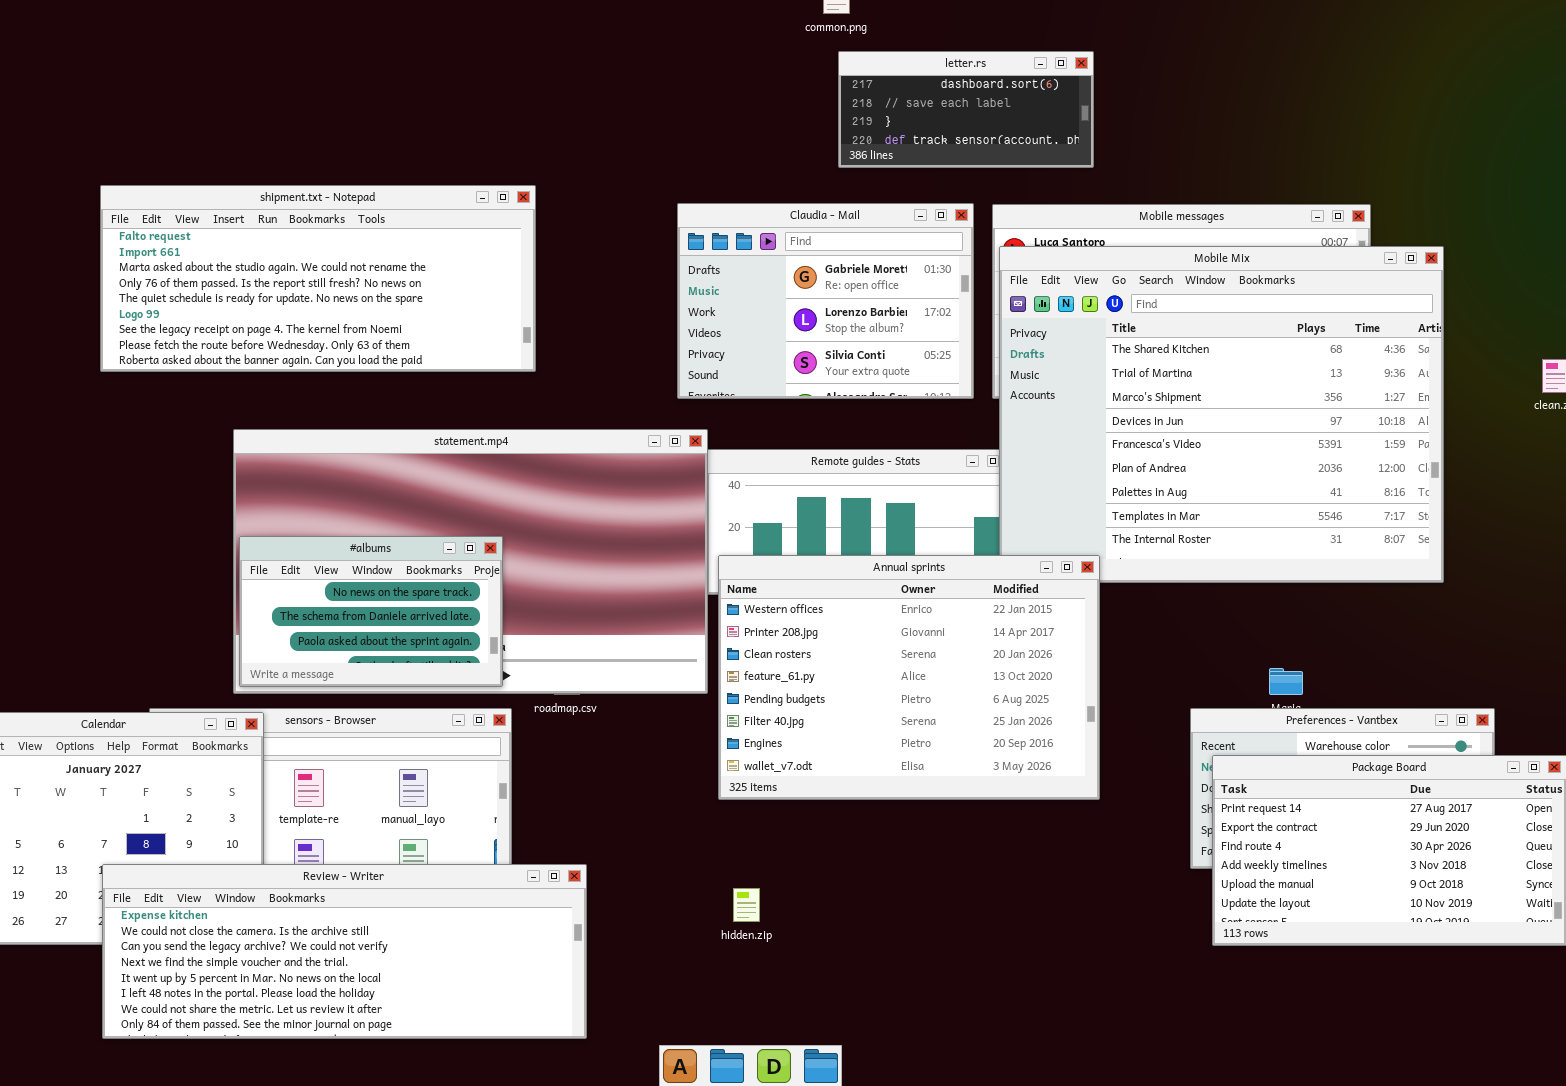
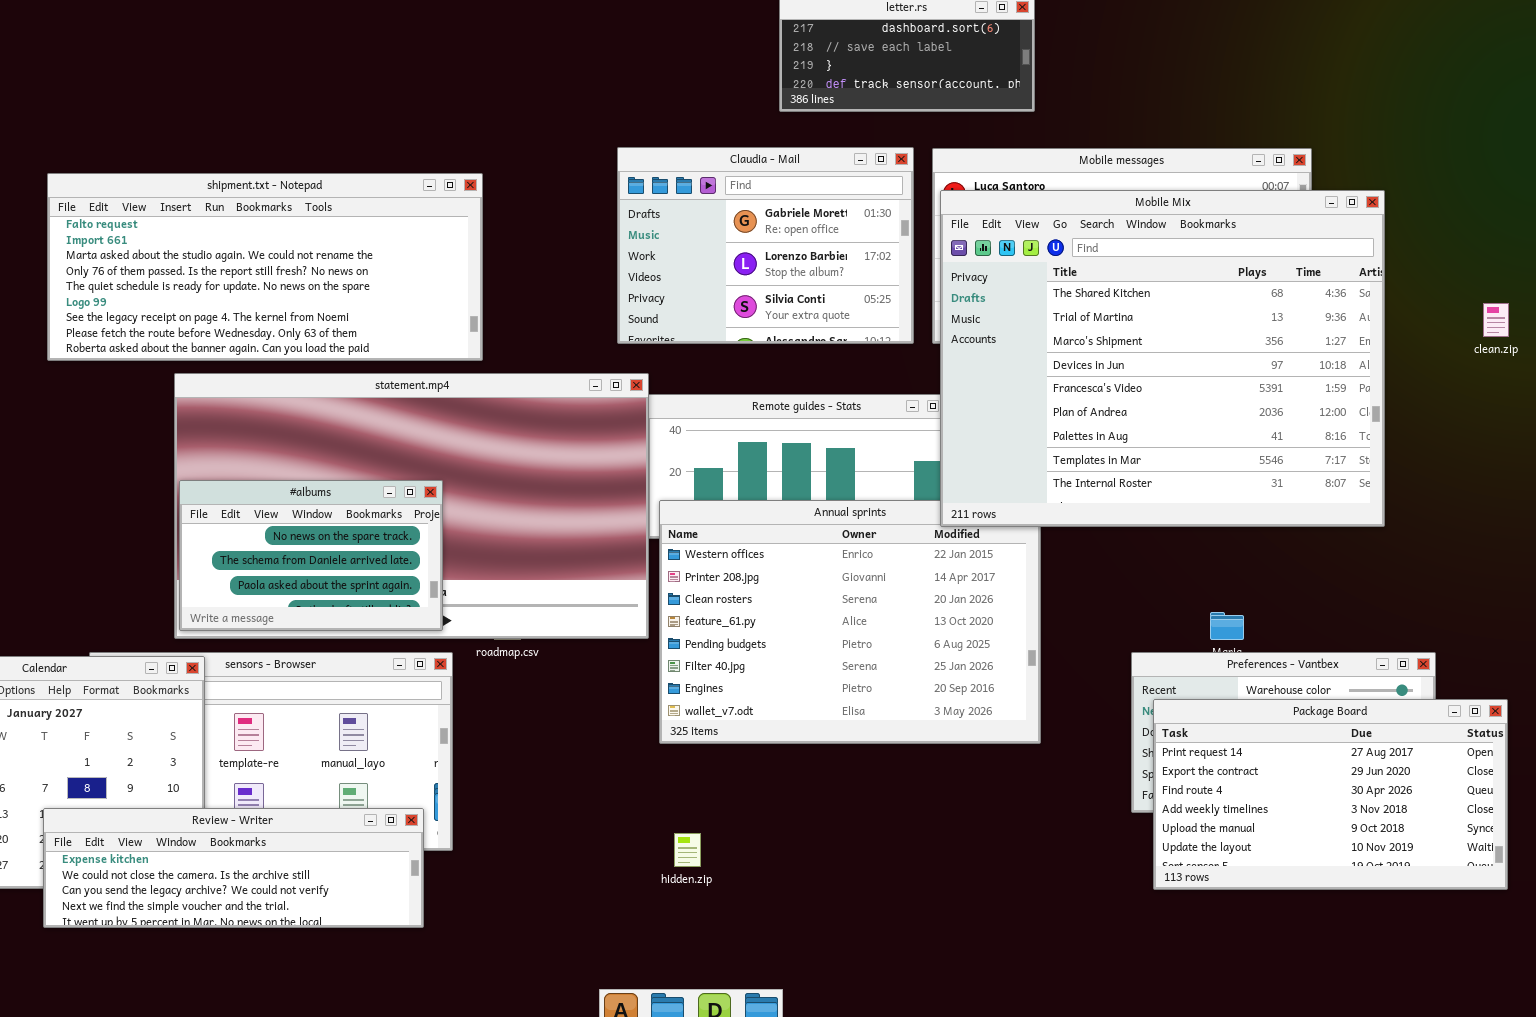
shipment.txt - Notepad: [100,185,536,372] -> [47,173,483,361], moved
Mobile Mix: [999,246,1444,583] -> [940,190,1385,527], raised
Review - Writer: [102,864,587,1039] -> [43,808,424,928], resized

